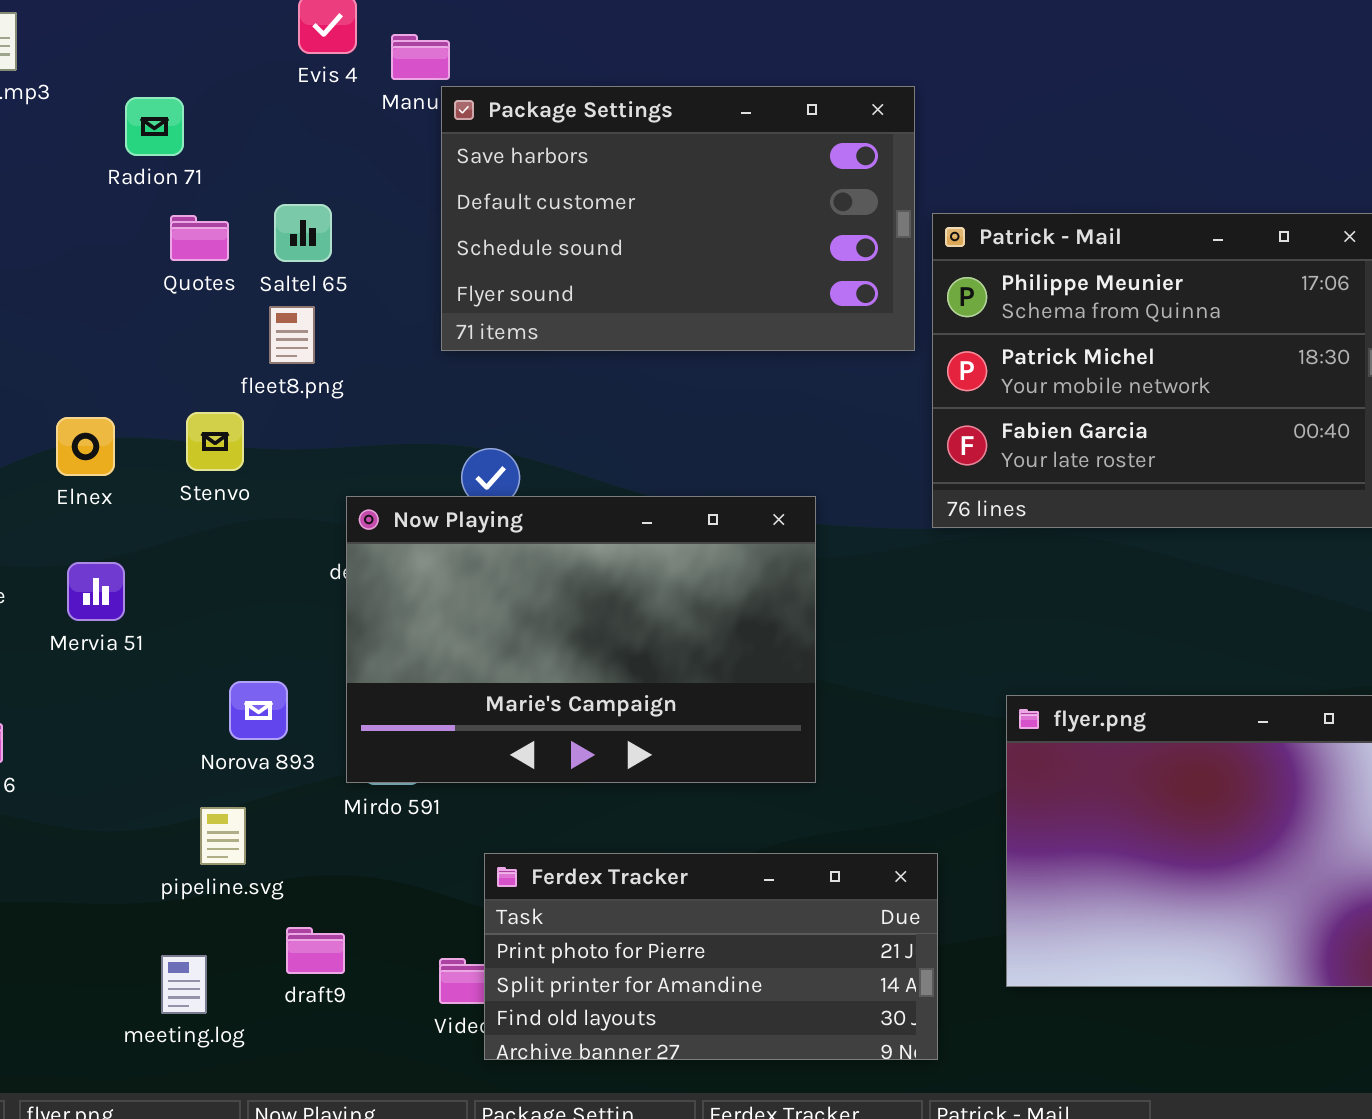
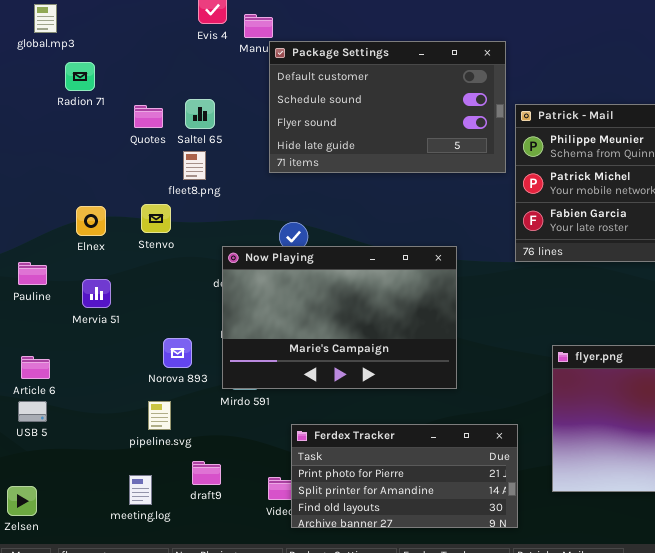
Package Settings: [441,86,915,351] -> [269,41,506,173], scrolled down 1 row
Radion 71: [125,97,184,156] -> [65,62,95,91], moved

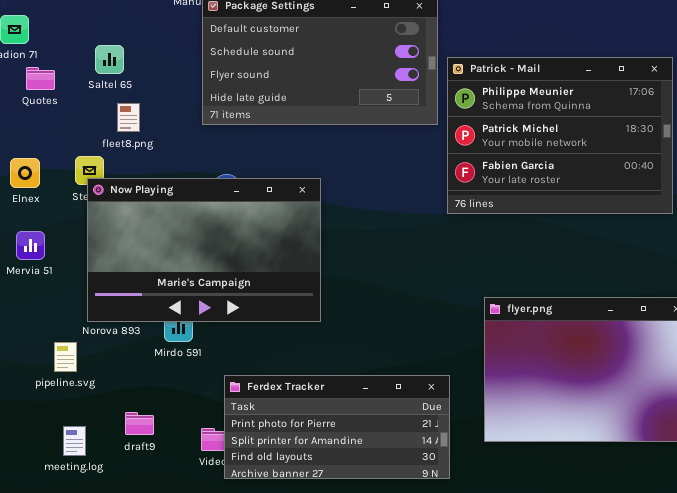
Saltel 65: [185,99,215,129] -> [95,45,124,74], moved
Quotes: [134,105,163,128] -> [26,67,55,90], moved
Now Playing: [222,246,457,389] -> [87,178,321,322], moved
pipeline.svg: [148,401,171,430] -> [54,342,77,372], moved

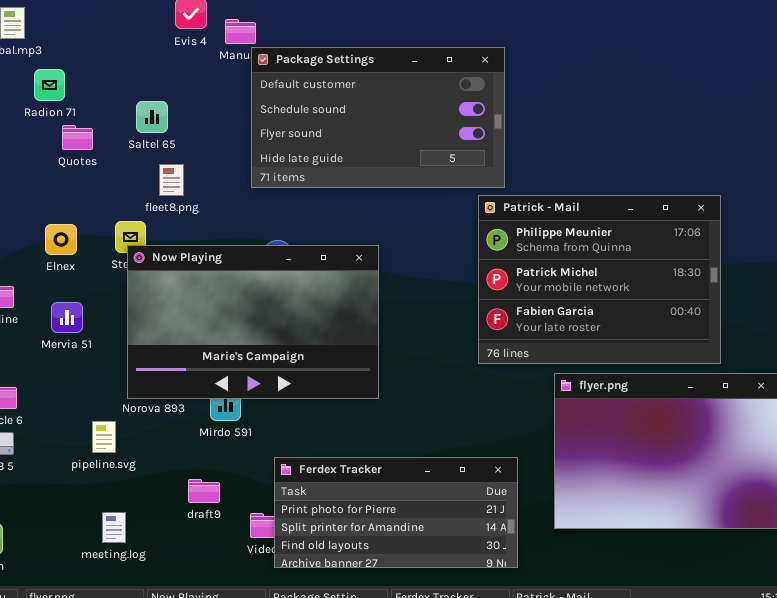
Patrick - Mail: [447,57,673,214] -> [478,195,721,364], moved
draft9: [125,412,154,435] -> [188,479,220,503], moved

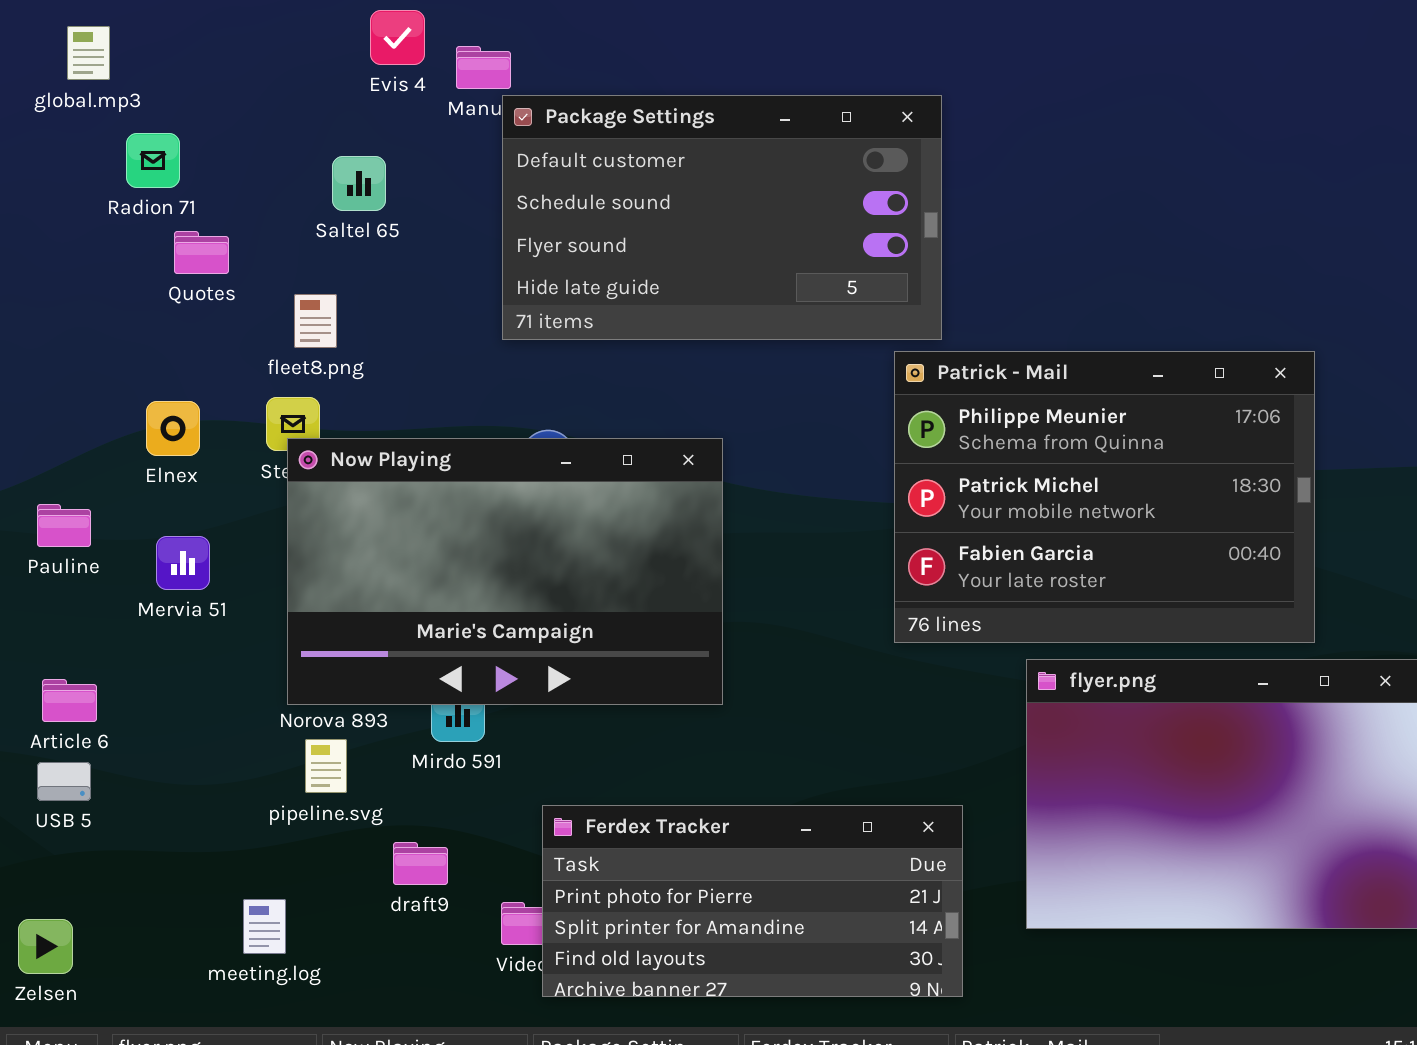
Saltel 65: [136,101,168,133] -> [332,156,386,211], moved
fleet8.png: [159,164,184,196] -> [294,294,337,348], moved
pipeline.svg: [92,421,116,453] -> [305,739,347,793], moved

